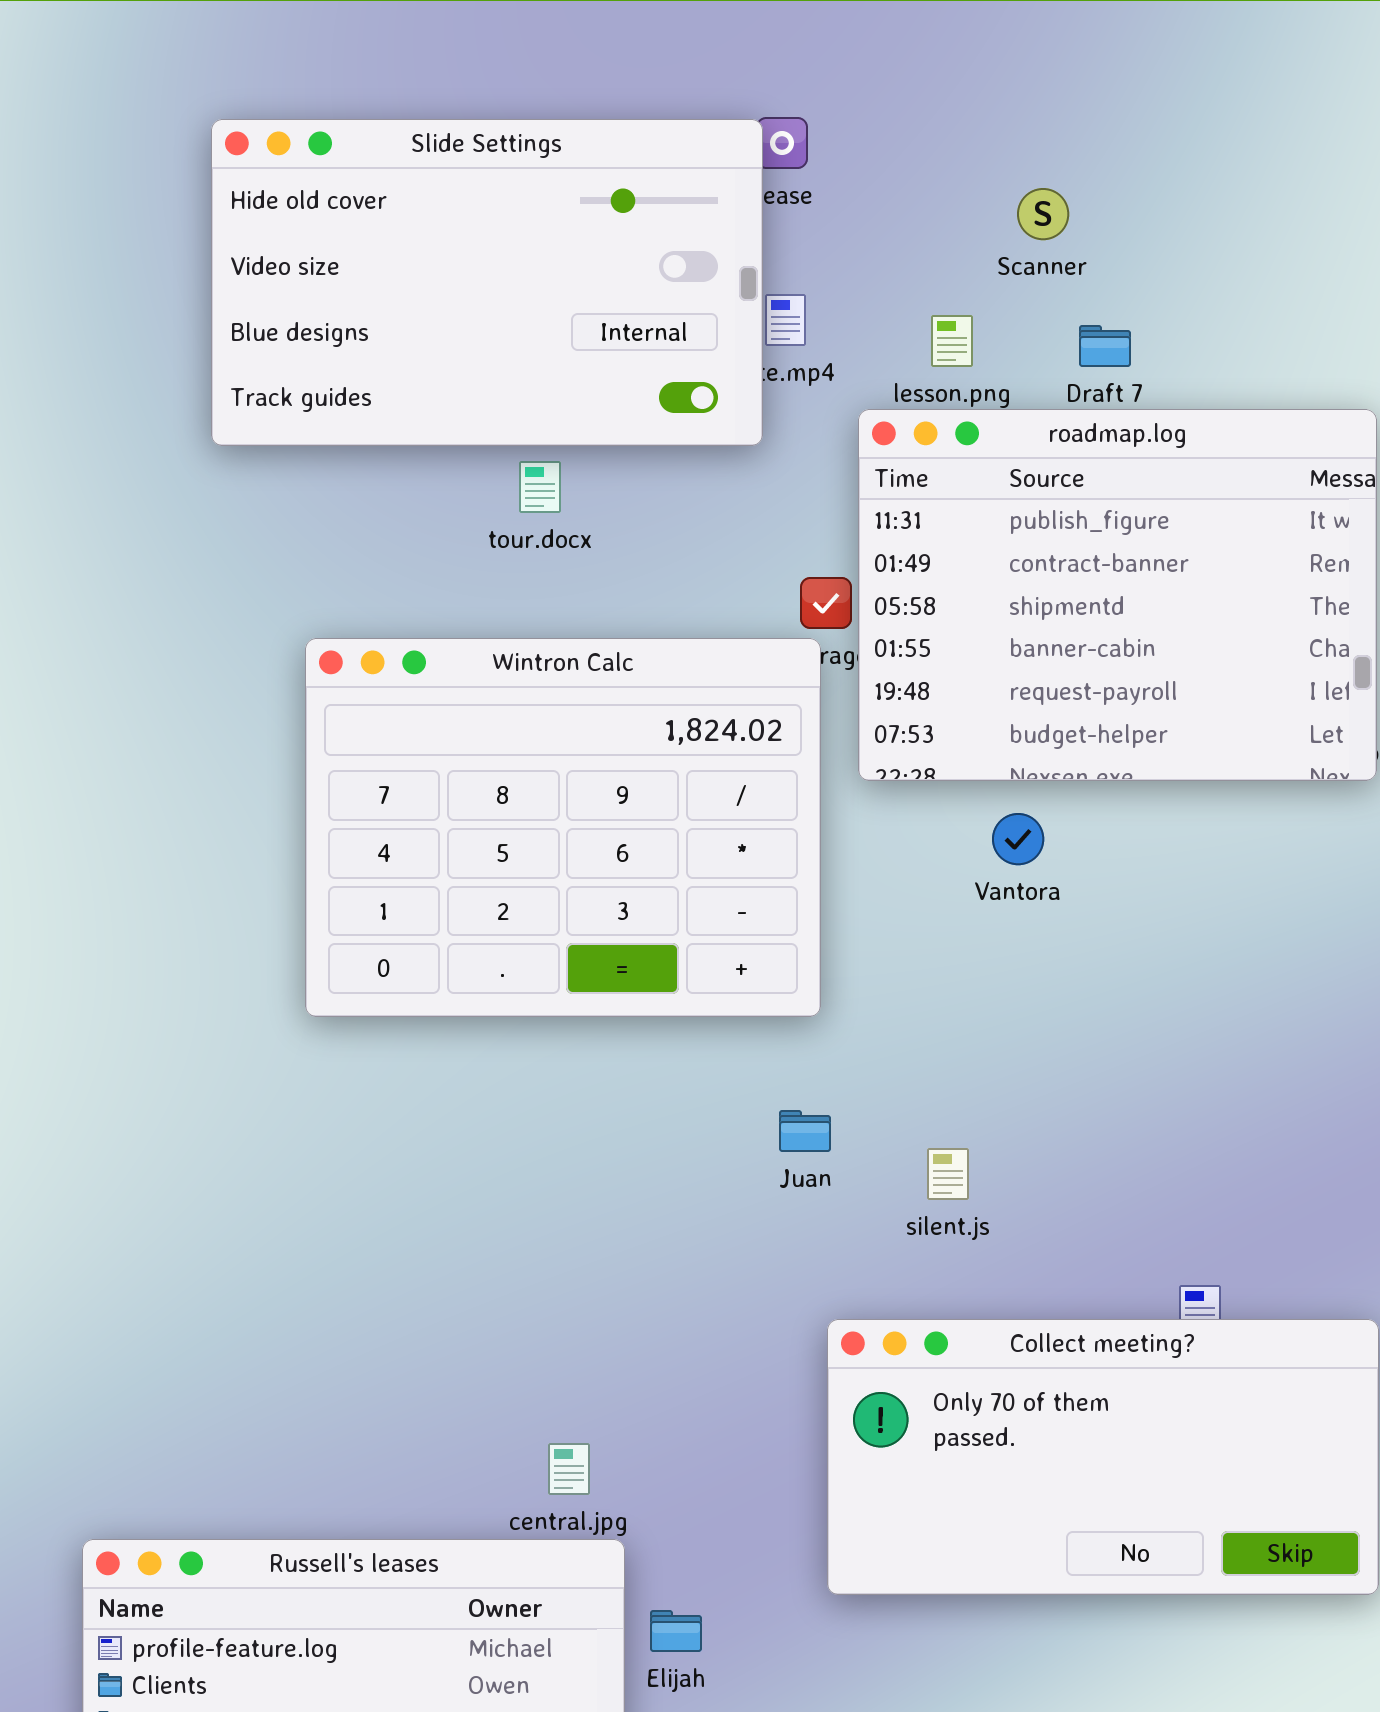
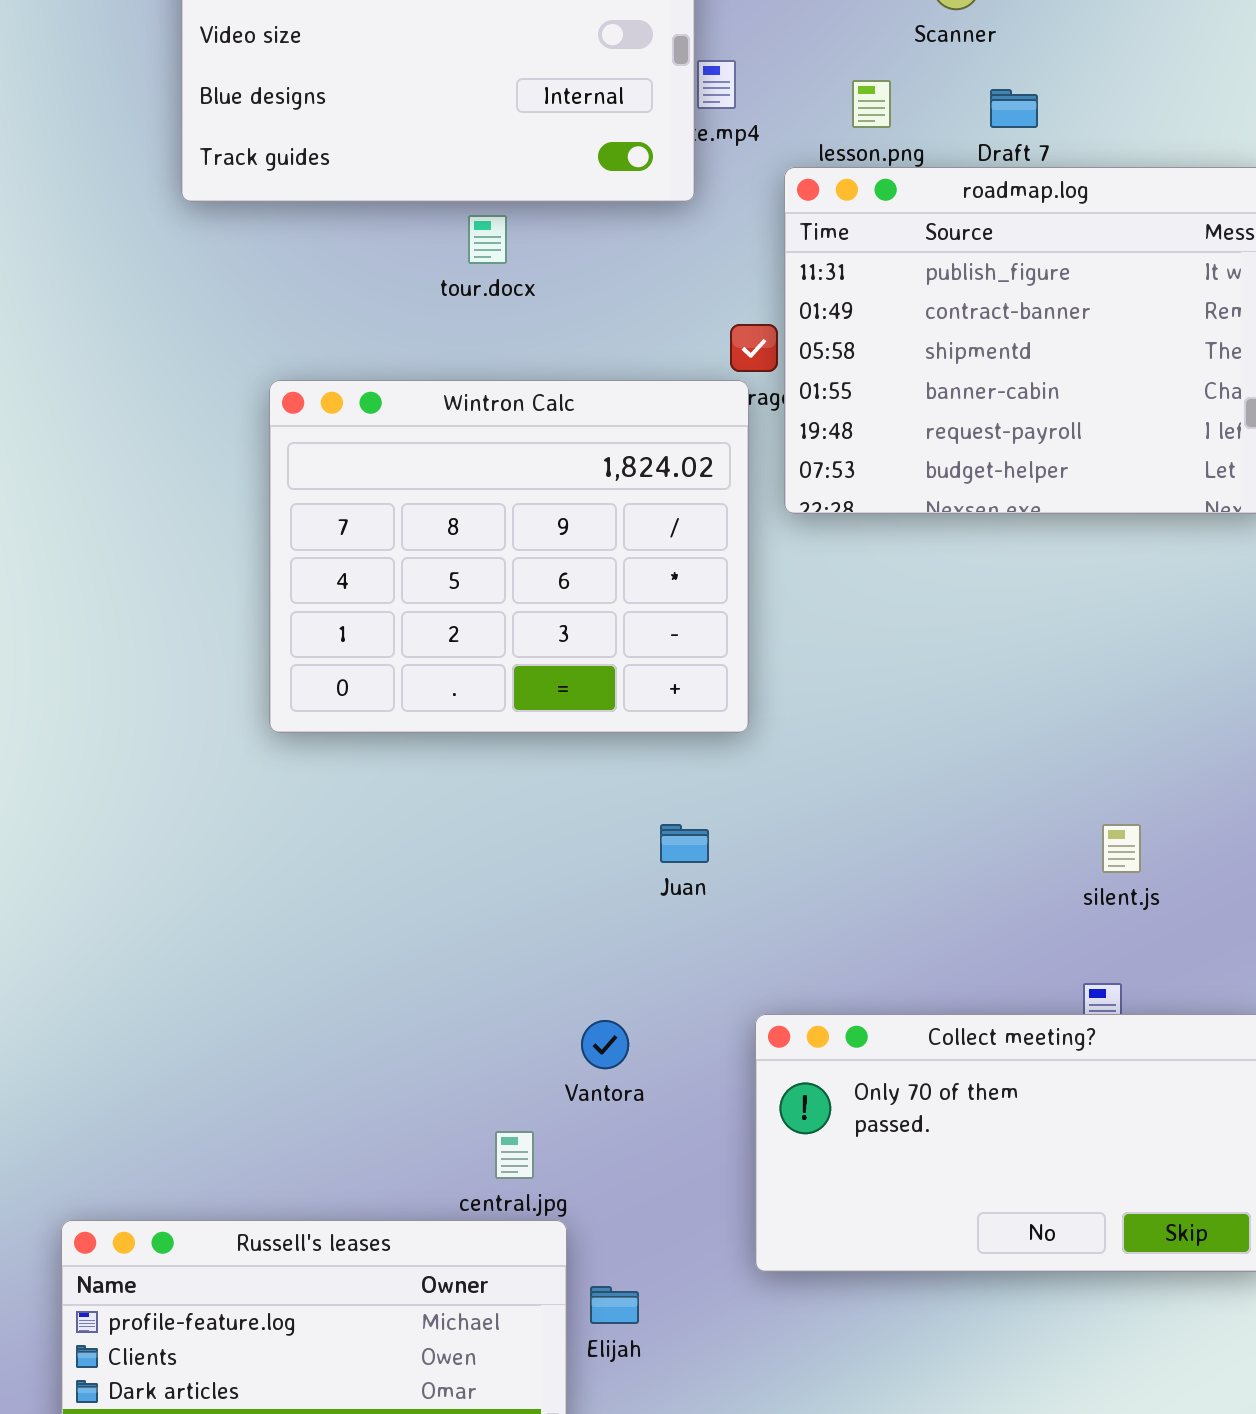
Vantora: [992,813,1044,865] -> [581,1020,629,1069], moved
Juan: [779,1110,831,1152] -> [660,824,709,863], moved
silent.js: [927,1148,969,1200] -> [1102,824,1141,873], moved

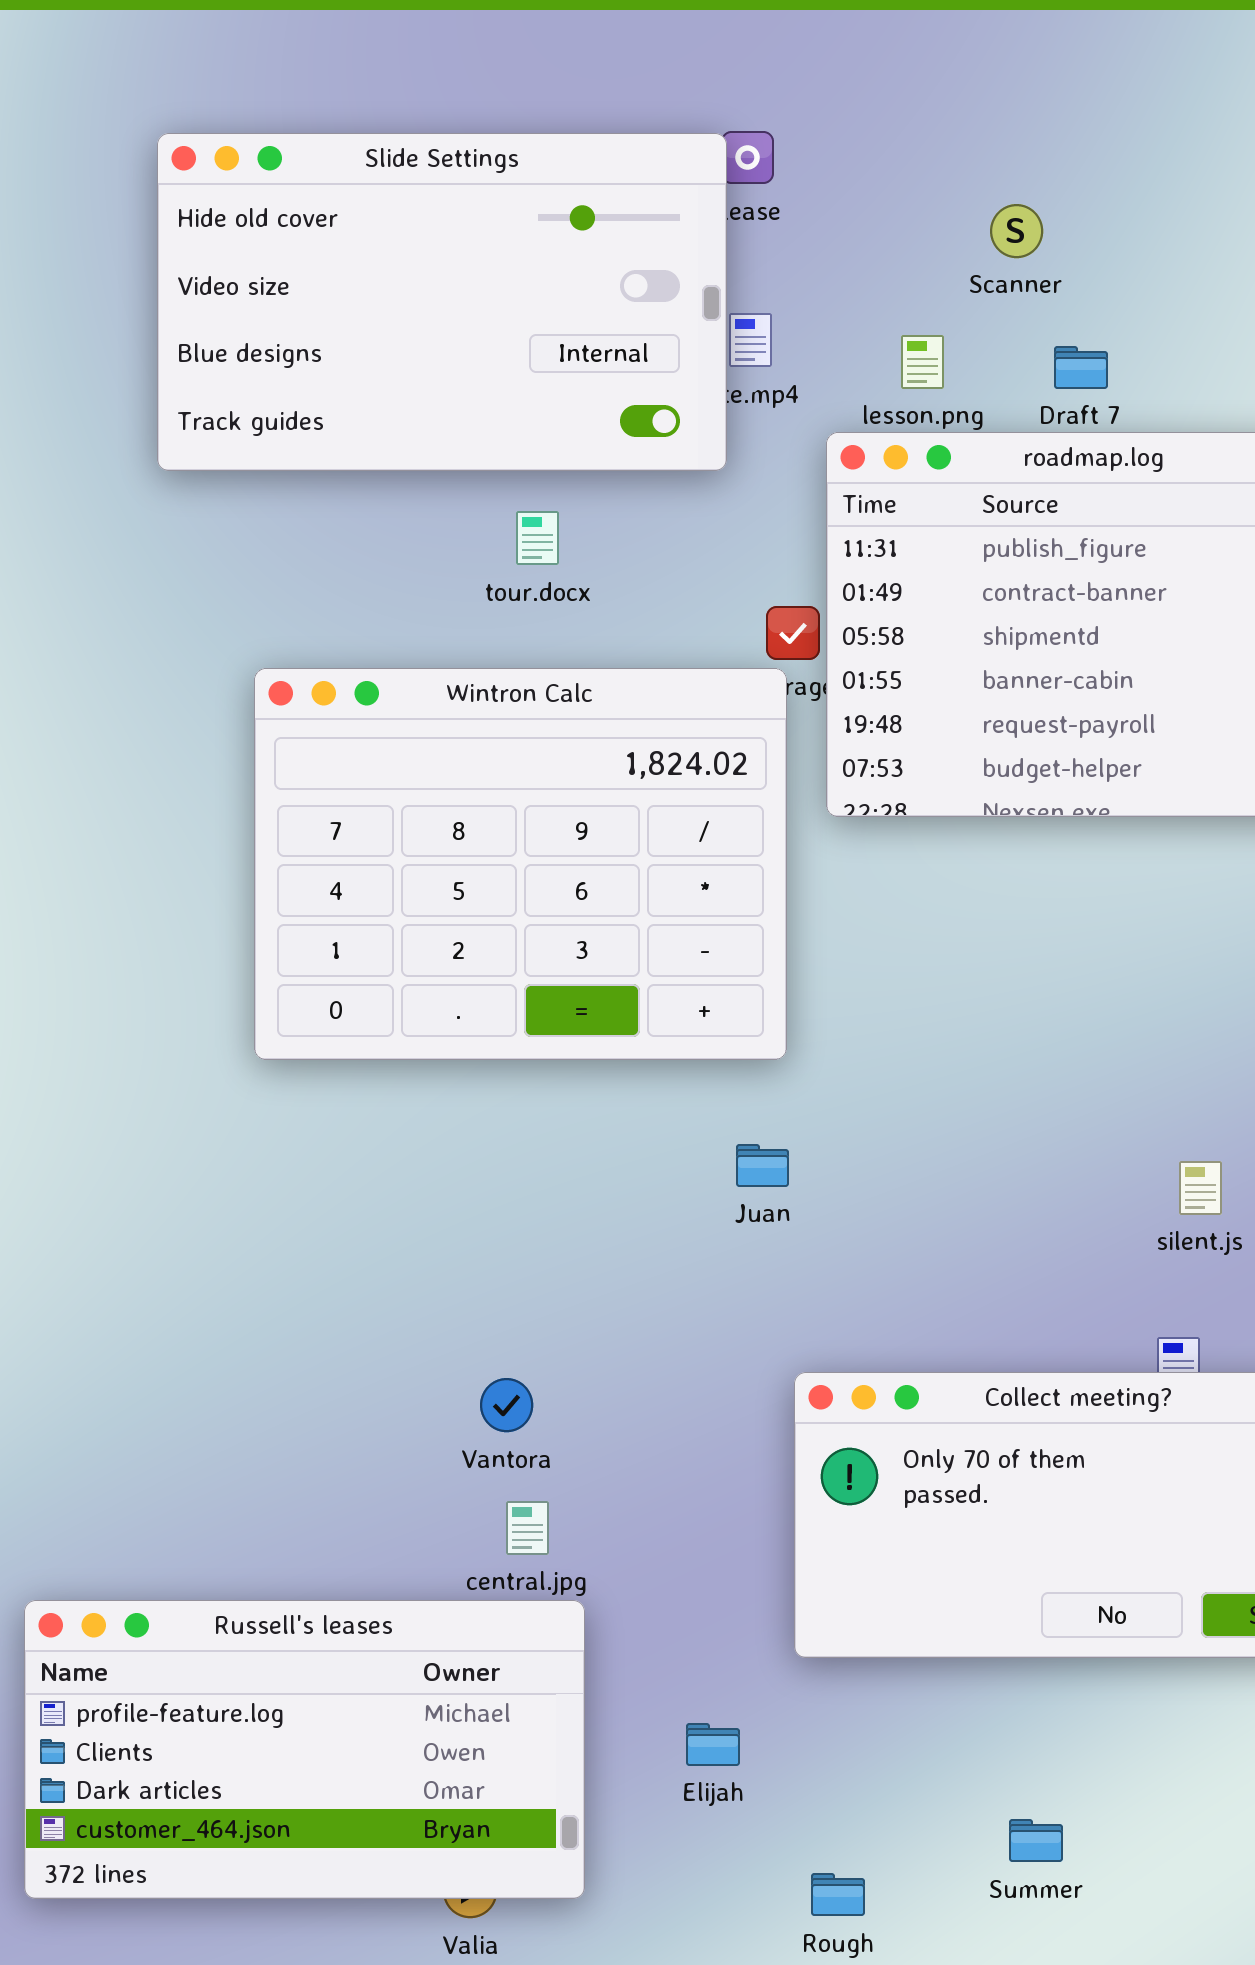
tour.docx: [468,215,507,264] -> [516,511,559,565], moved
Juan: [660,824,709,863] -> [736,1144,789,1187], moved
Vantora: [581,1020,629,1069] -> [480,1378,533,1432], moved
Elijah: [590,1286,639,1324] -> [686,1723,740,1766], moved

